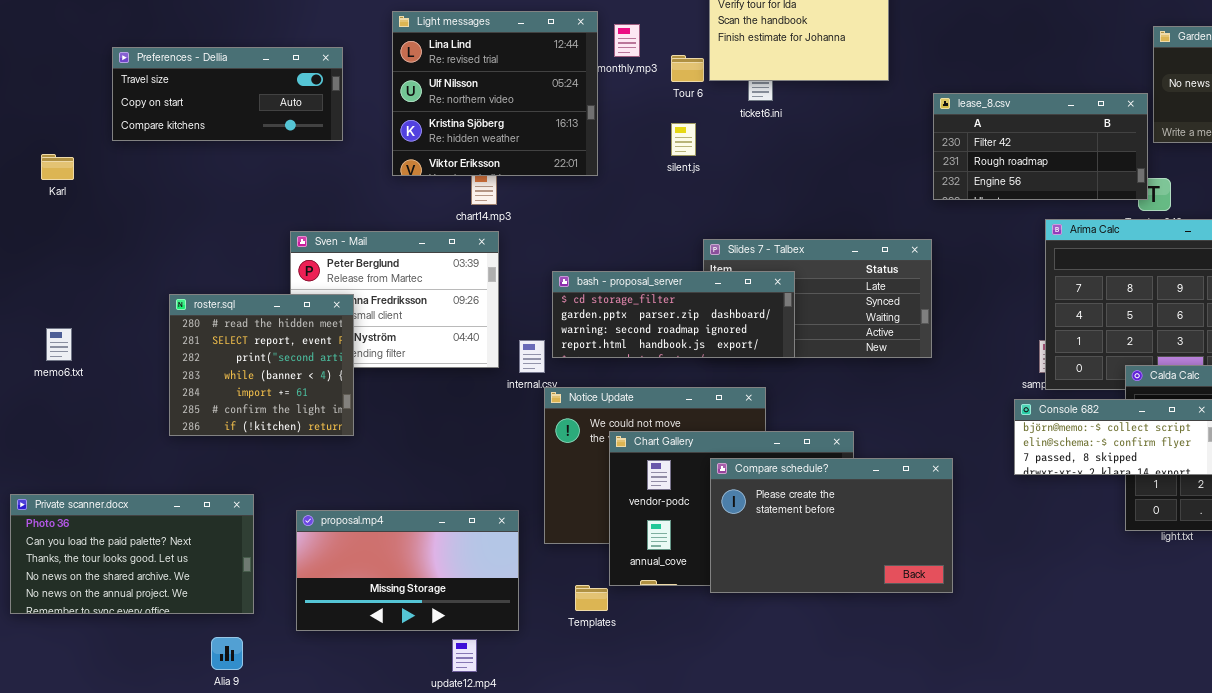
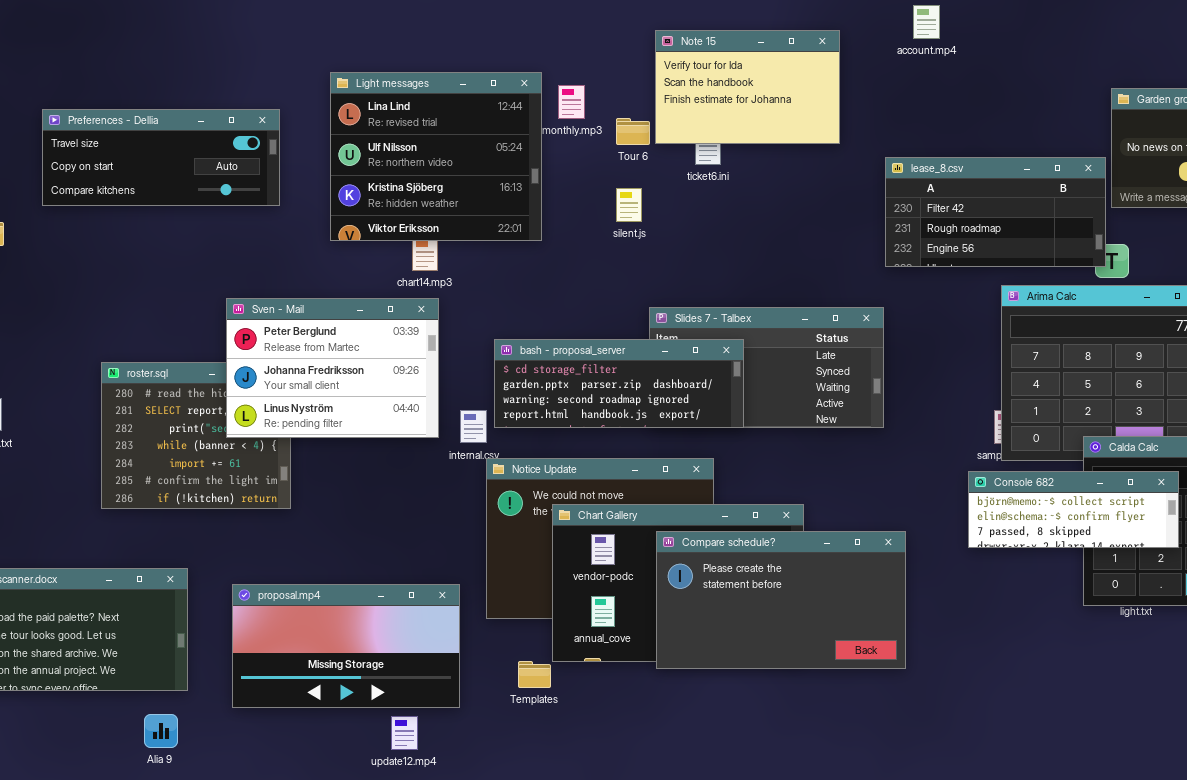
Sven - Mail: [290,231,499,368] -> [226,298,439,438], raised

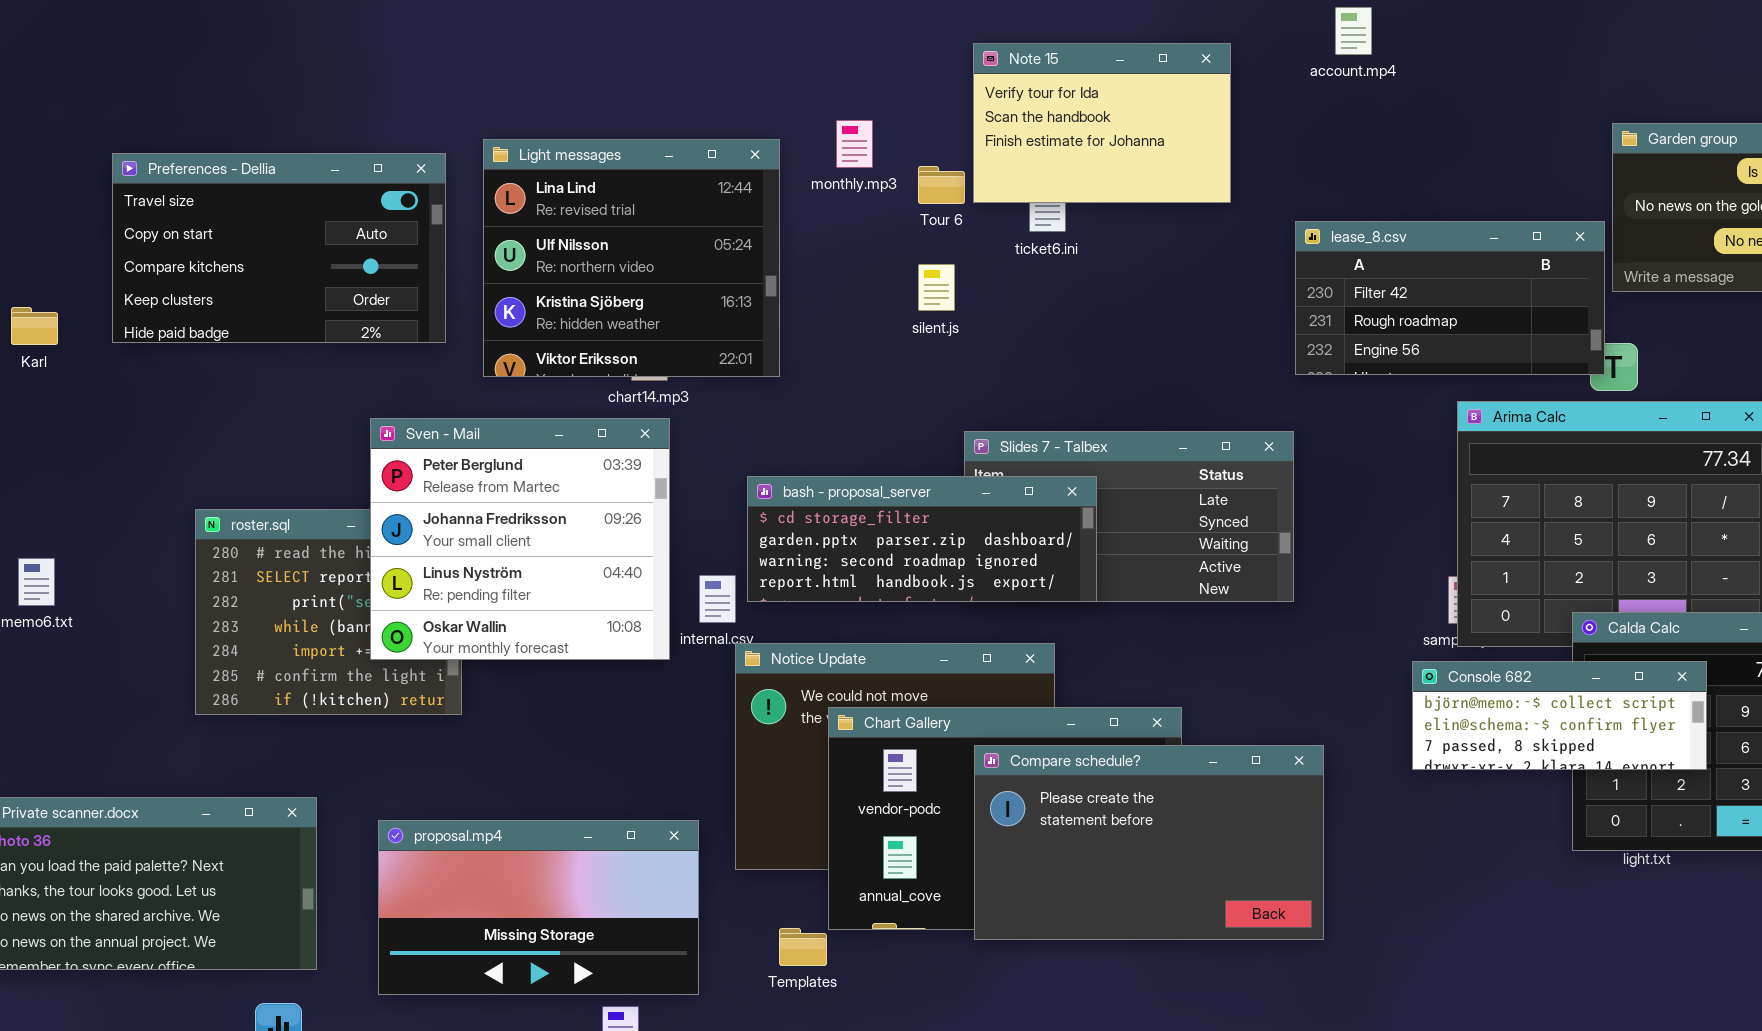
Light messages: [330,72,542,241] -> [483,139,780,377], moved
Preferences - Dellia: [42,109,280,206] -> [112,153,446,343], resized
Sven - Mail: [226,298,439,438] -> [370,418,670,660], resized

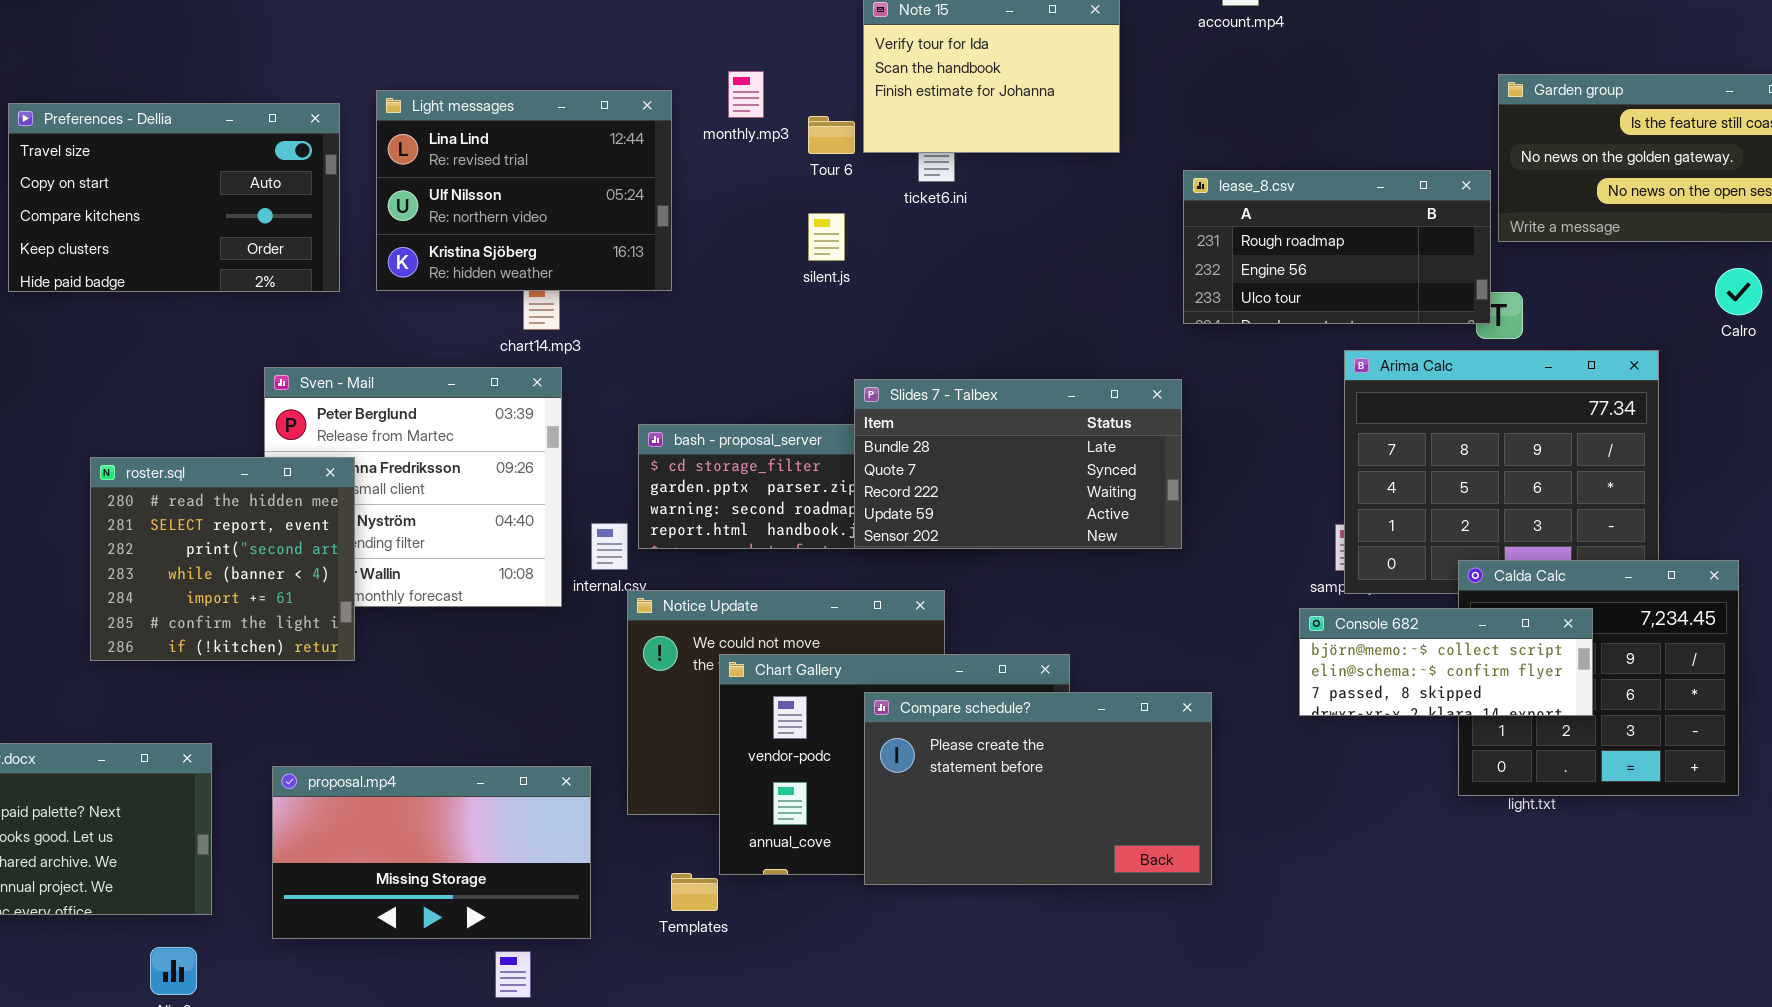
Light messages: [483,139,780,377] -> [376,90,672,291], resized
lease_8.csv: [1295,221,1605,375] -> [1183,170,1491,324], scrolled down 1 row
Slides 7 - Talbex: [964,431,1294,602] -> [854,379,1182,549], raised
roster.sql: [195,509,462,715] -> [90,457,355,661], raised

